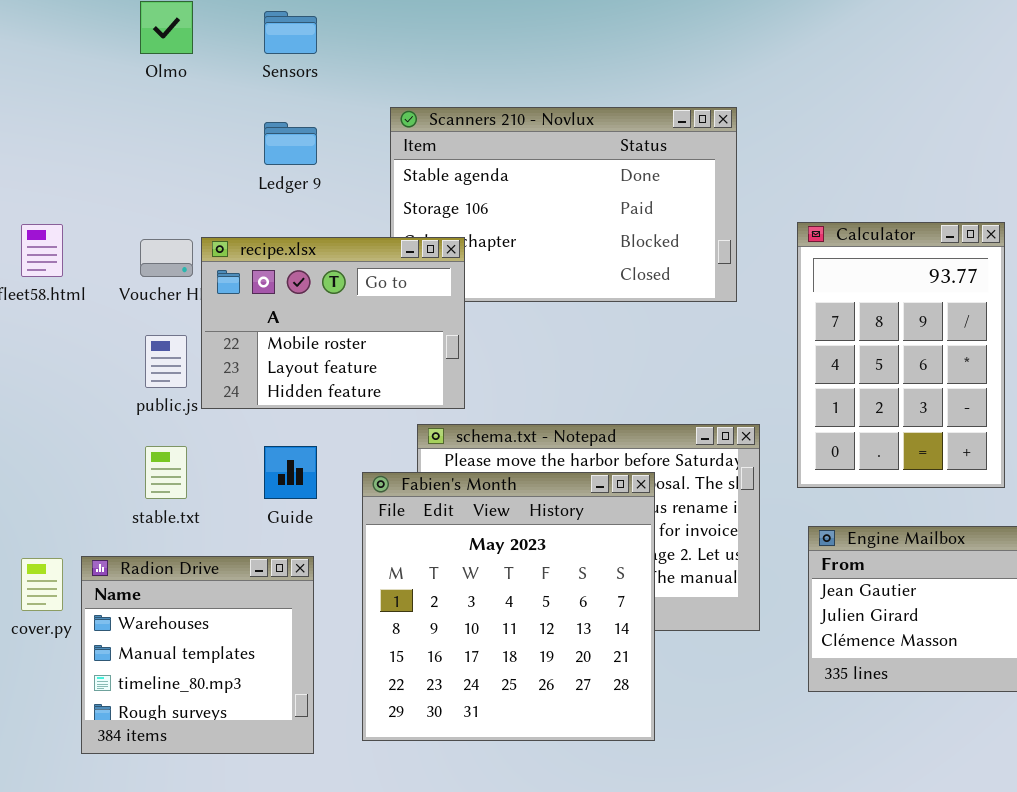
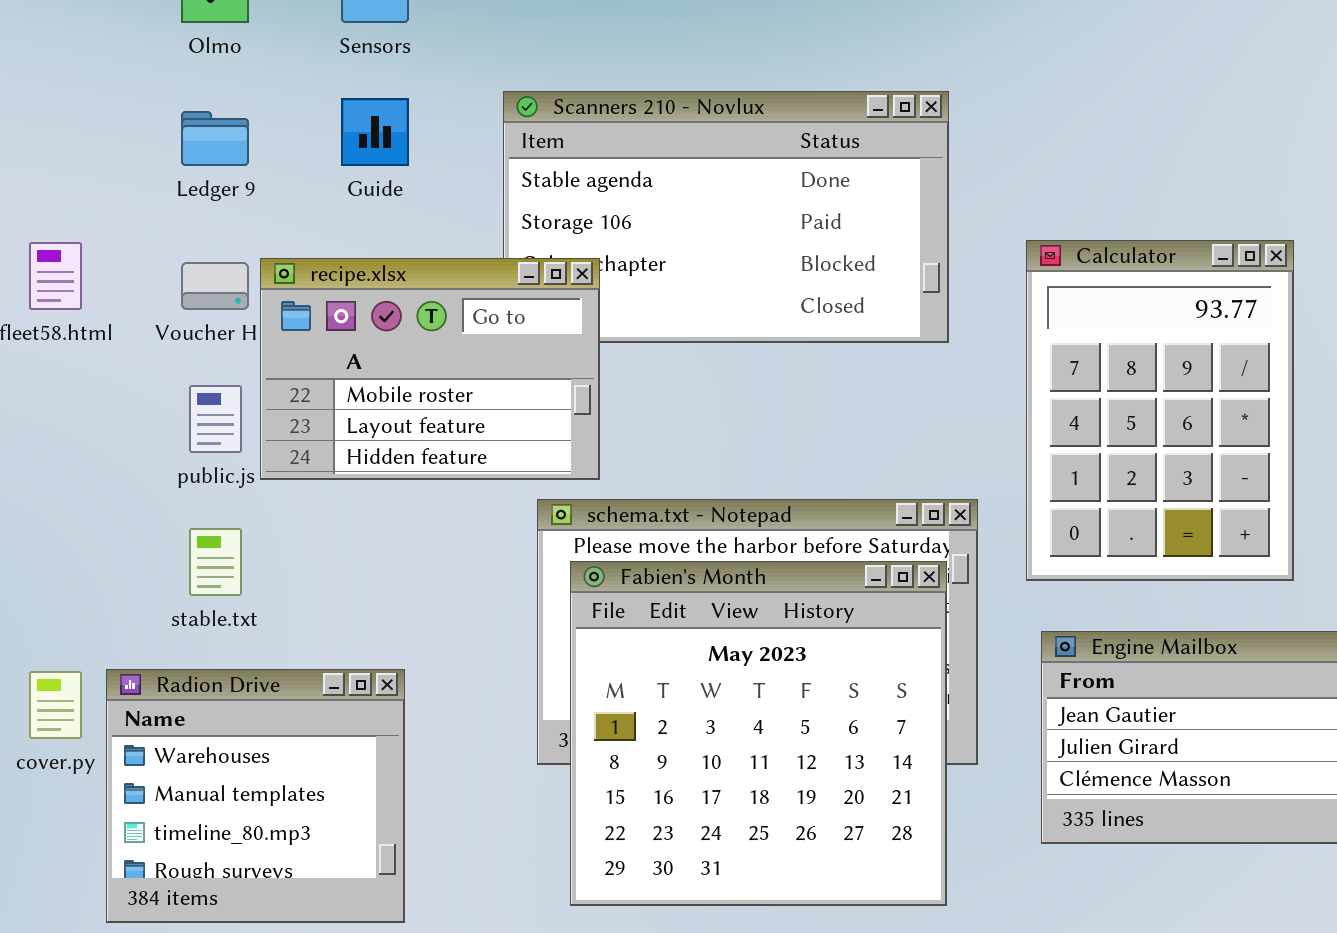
Ledger 9: [264,122,317,165] -> [181,111,249,166], moved
Guide: [264,446,317,499] -> [341,98,409,166], moved
Fabien's Month: [362,472,655,741] -> [570,561,947,906], moved

